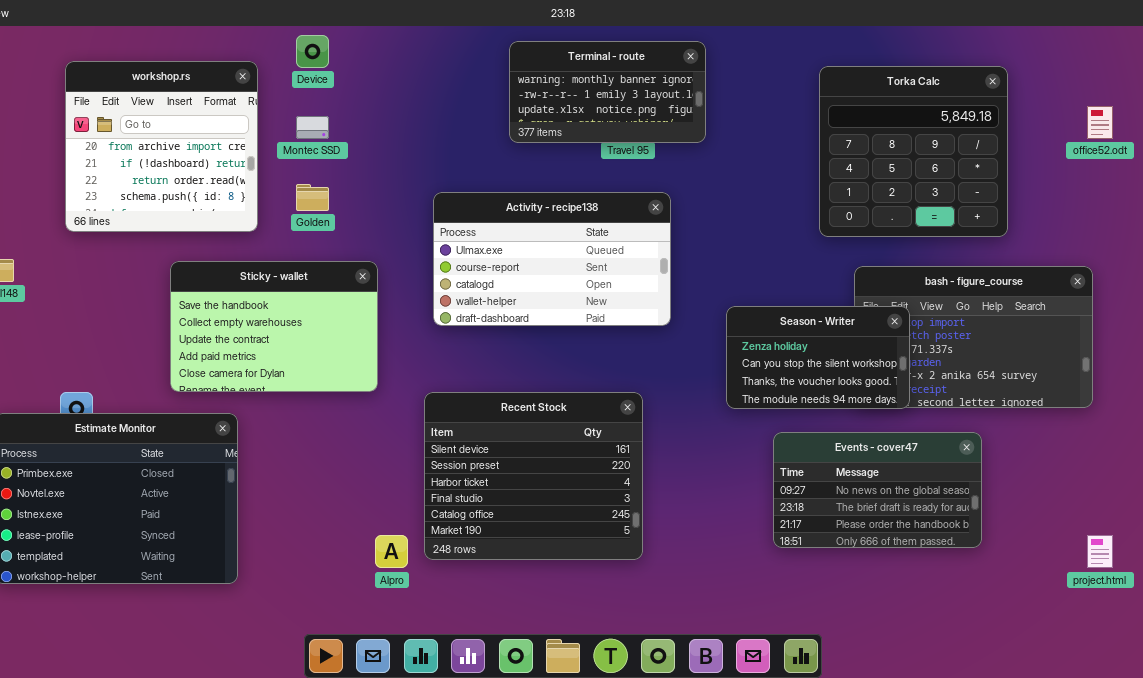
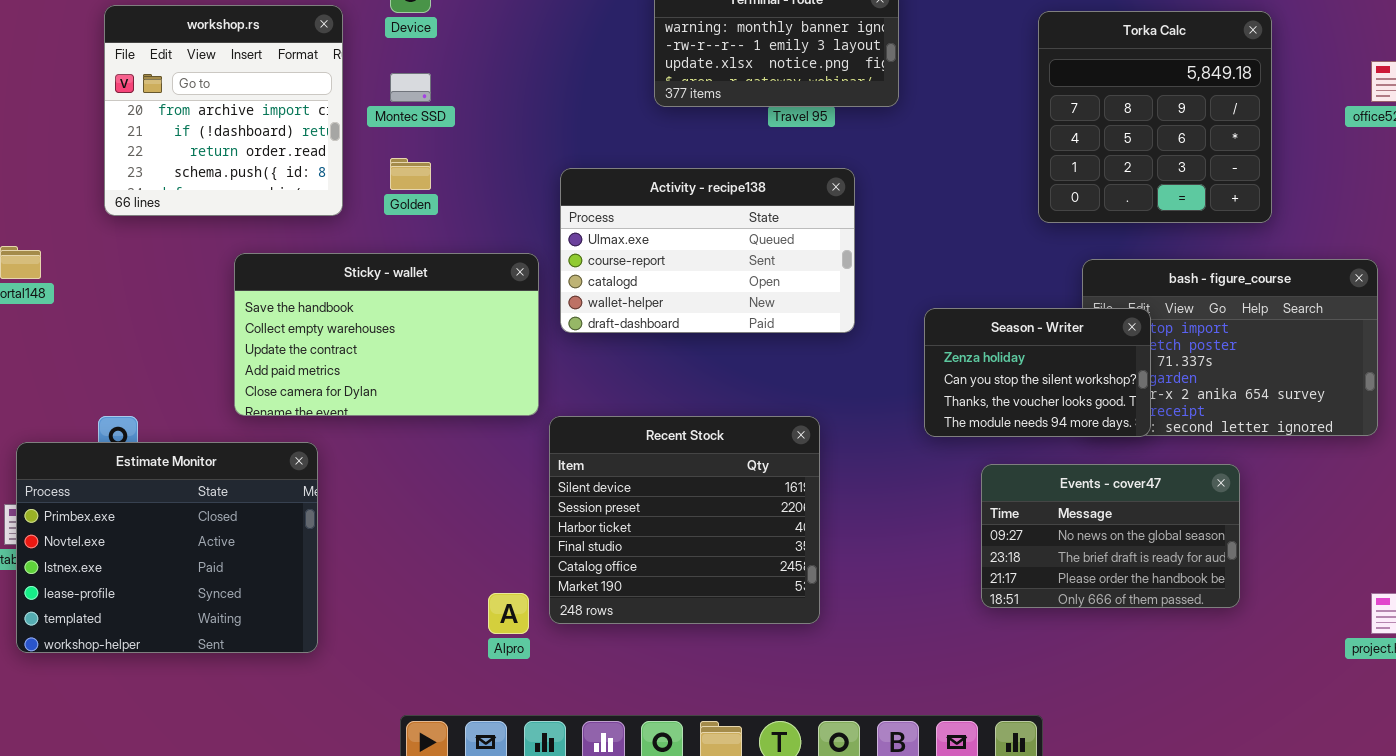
Sticky - wallet: [170,261,378,392] -> [234,253,539,416], resized

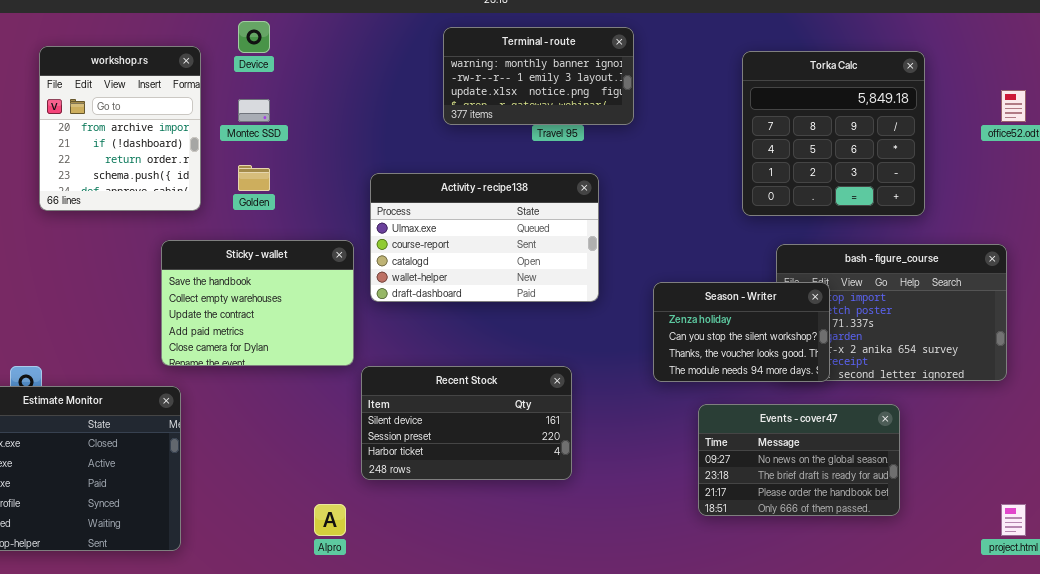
workshop.rs: [104,5,343,216] -> [39,46,201,211], resized
Sticky - wallet: [234,253,539,416] -> [161,240,354,366], resized
Recent Stock: [549,416,820,624] -> [361,366,572,480], resized

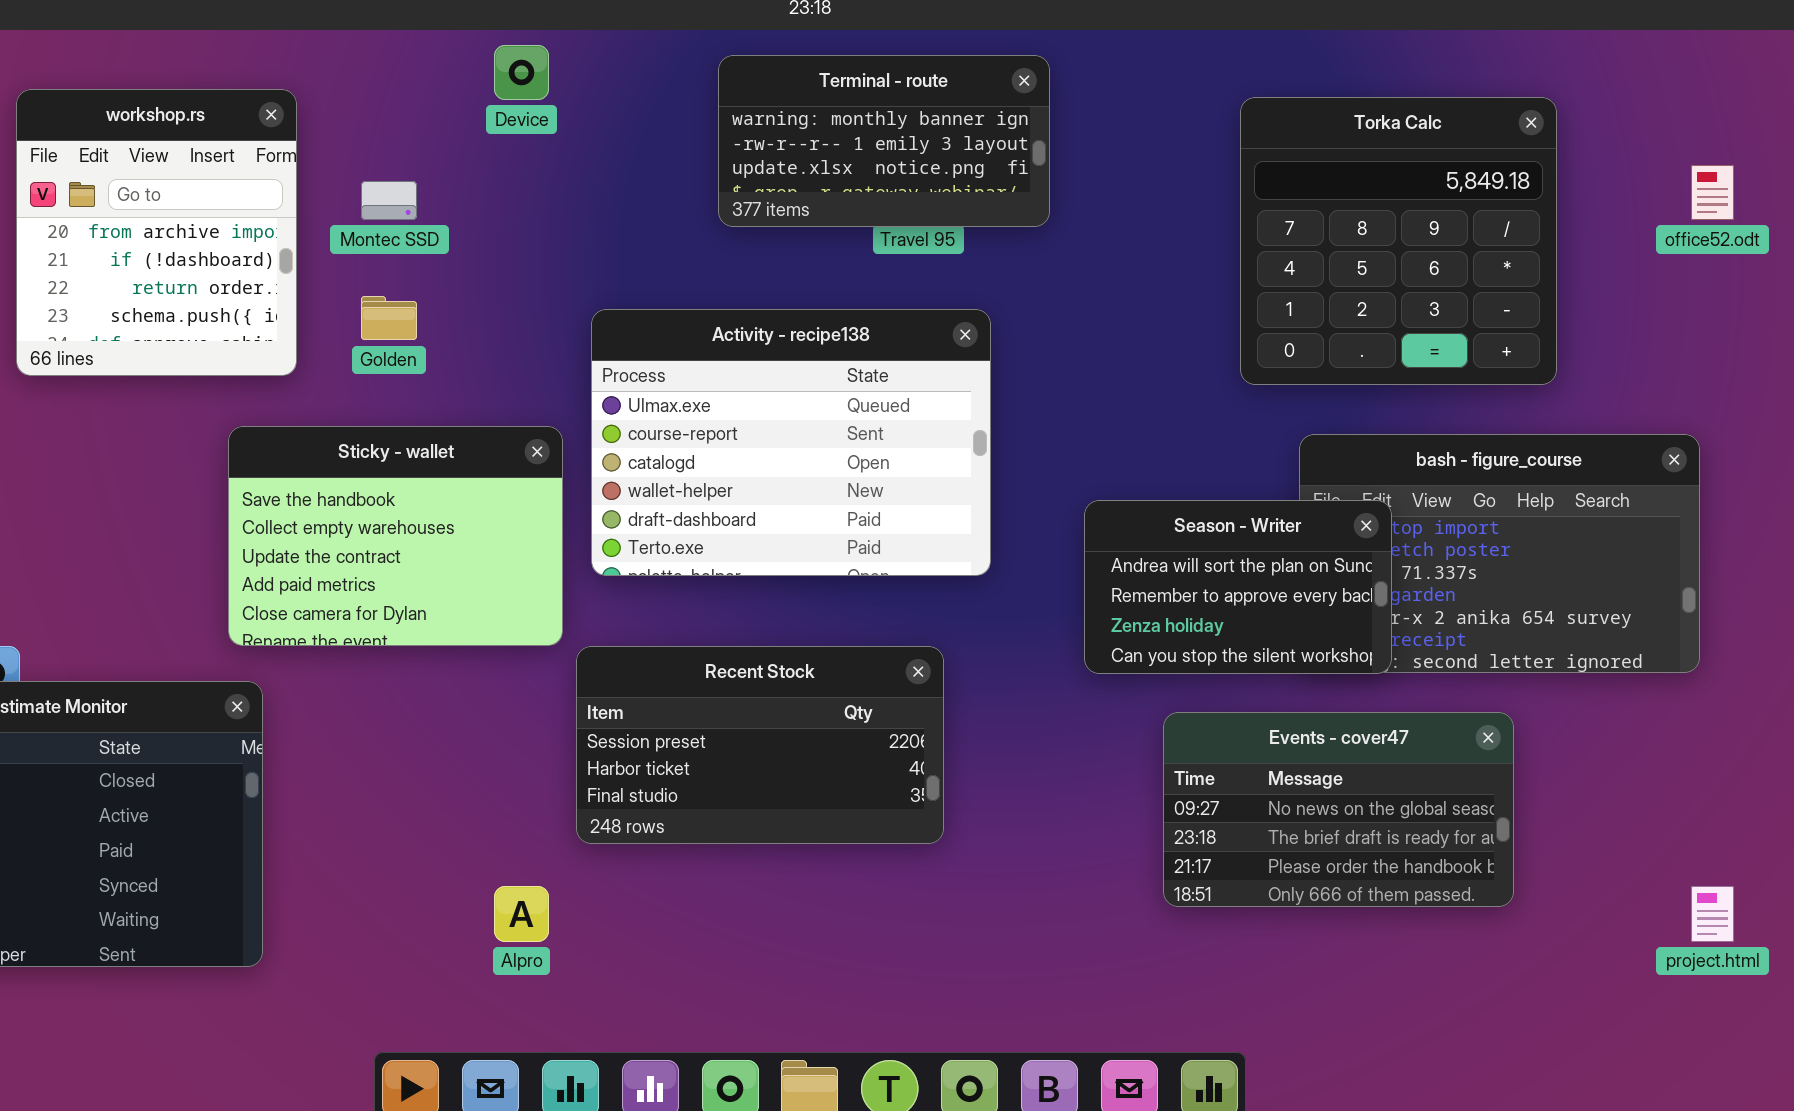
Device: [238,21,270,53] -> [494,45,549,100], moved
Activity - recipe138: [370,173,599,302] -> [591,309,991,576], resized
Season - Writer: [653,282,830,382] -> [1084,500,1392,674], scrolled up 2 rows
Recent Stock: [361,366,572,480] -> [576,646,944,844], scrolled down 1 row

